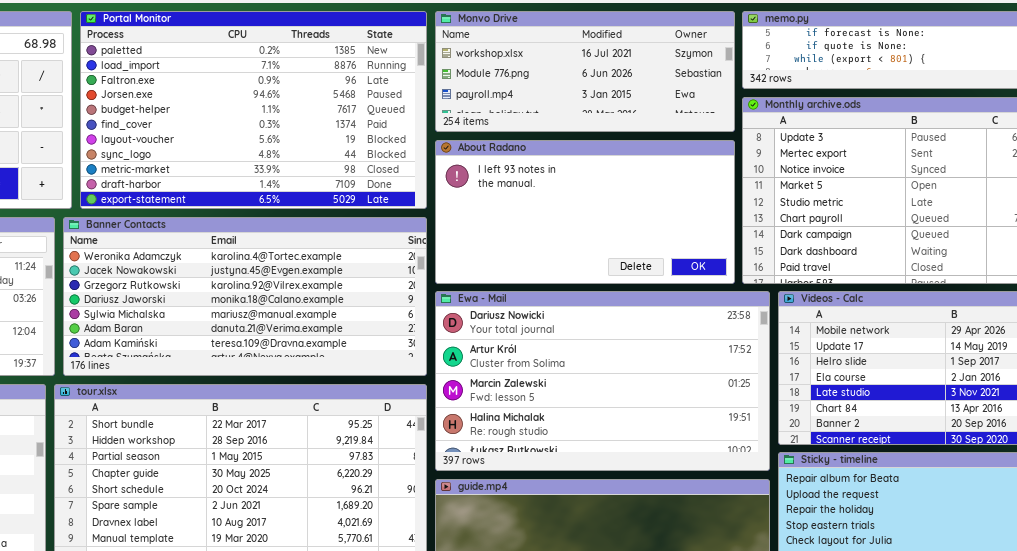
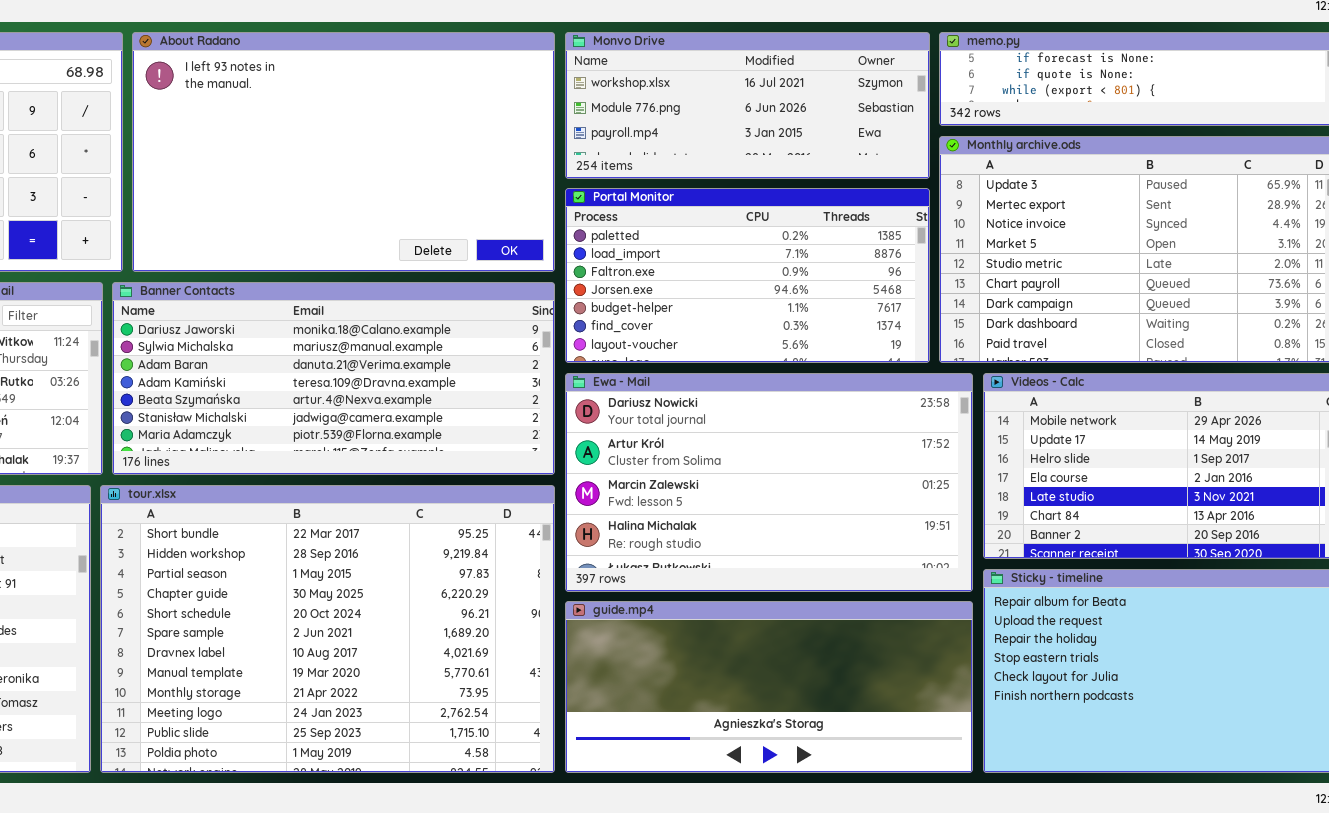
Portal Monitor: [80,11,427,209] -> [565,188,930,363], moved, resized
About Radano: [435,140,735,284] -> [132,32,555,272], moved, resized
Banner Contacts: [63,217,427,376] -> [112,282,555,475], scrolled down 3 rows

